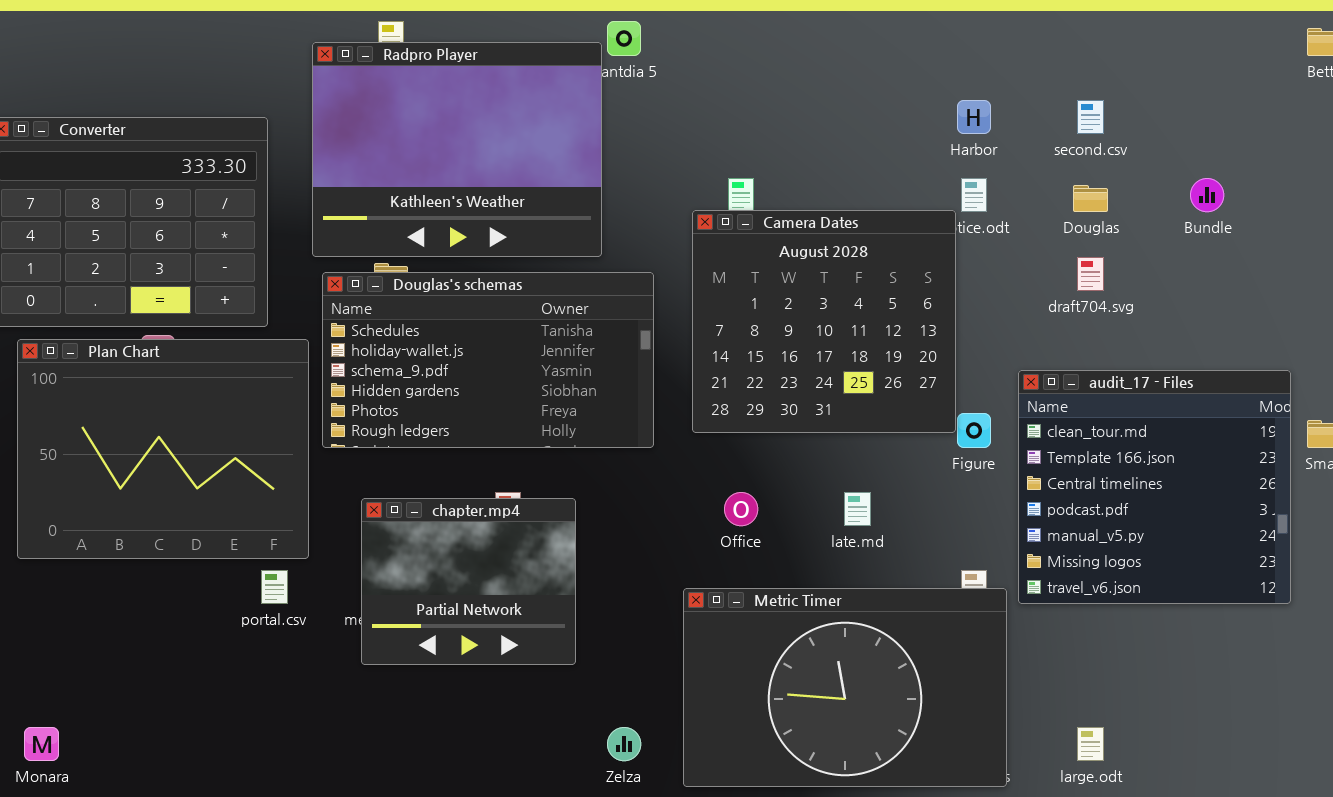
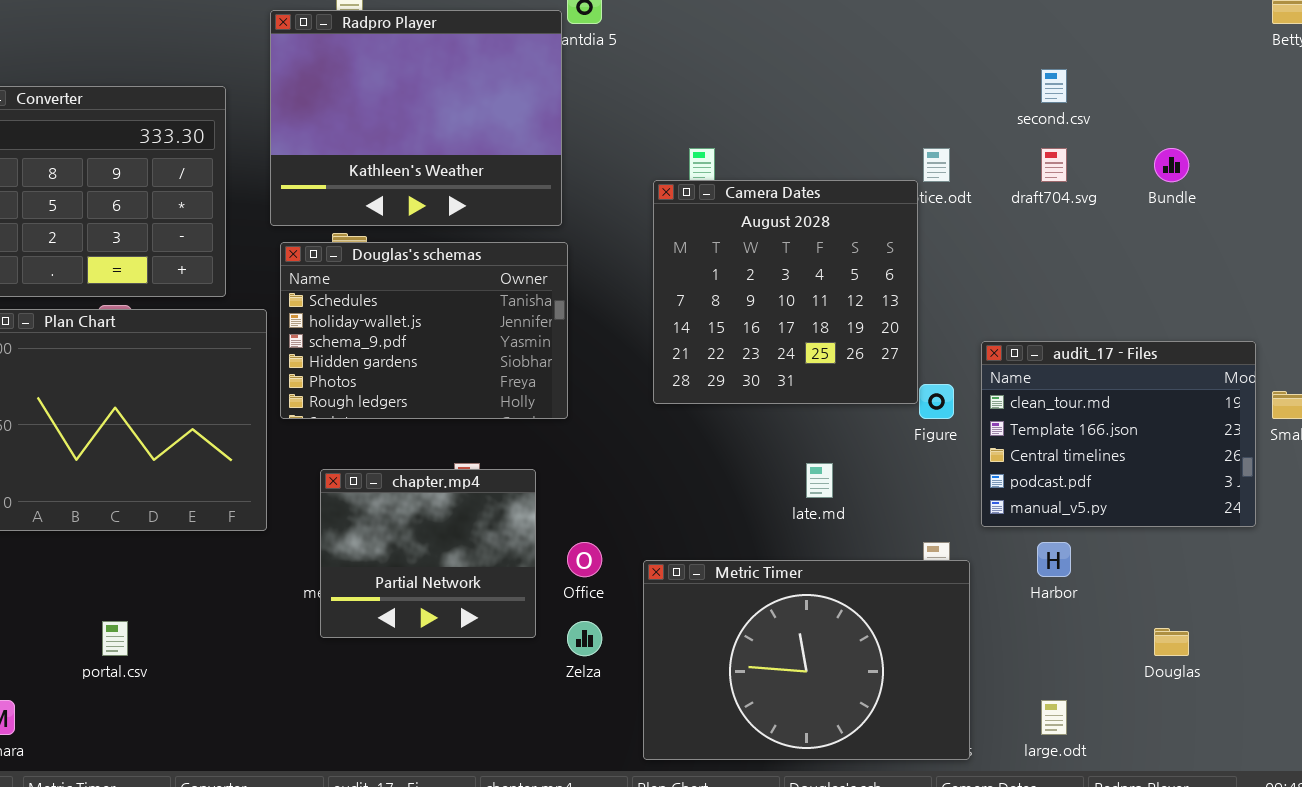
Harbor: [957,100,991,134] -> [1037,542,1071,577], moved
Douglas: [1073,185,1108,212] -> [1154,628,1189,656], moved
draft704.svg: [1077,257,1104,291] -> [1041,148,1067,182], moved
Douglas's schemas: [322,272,654,448] -> [280,242,568,419], resized
audit_17 - Files: [1018,370,1291,604] -> [981,341,1256,527], resized
Office: [724,492,758,526] -> [567,542,602,577], moved
portal.csv: [261,570,288,604] -> [102,621,128,656], moved
Zelza: [607,727,641,761] -> [567,621,602,656], moved

